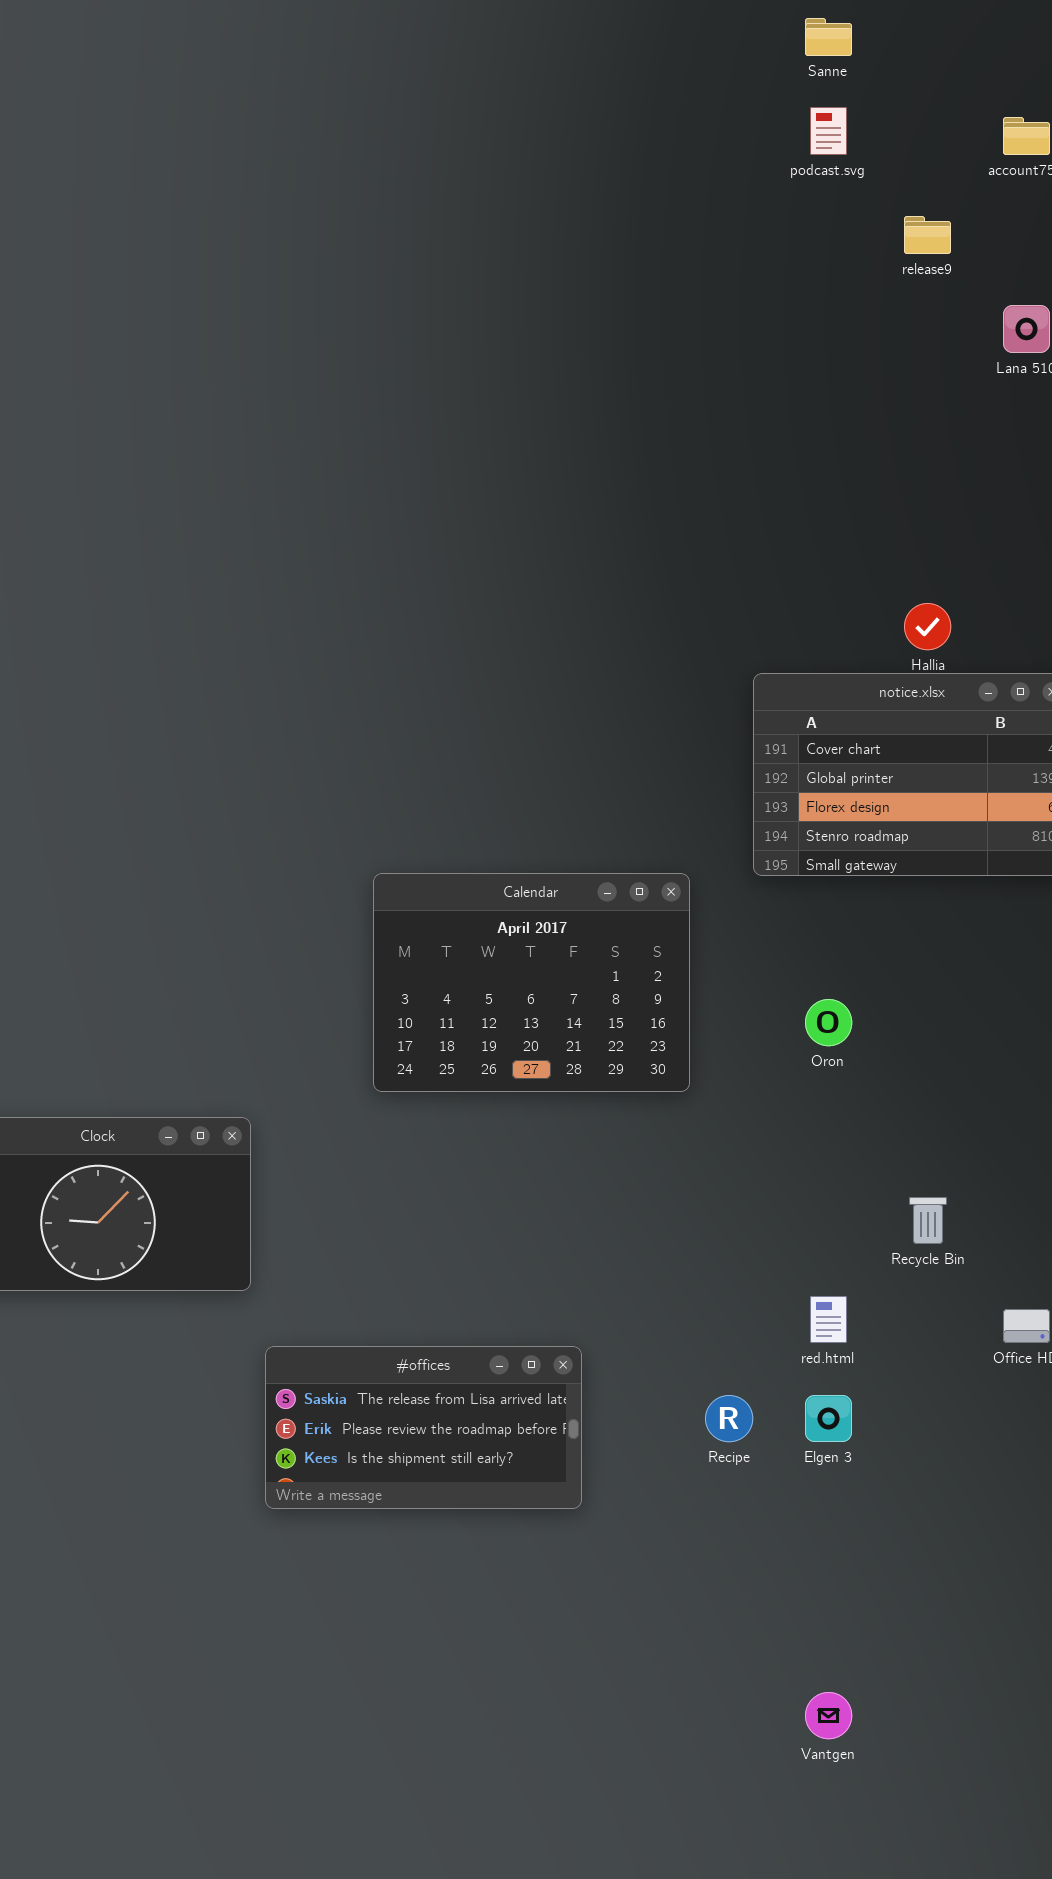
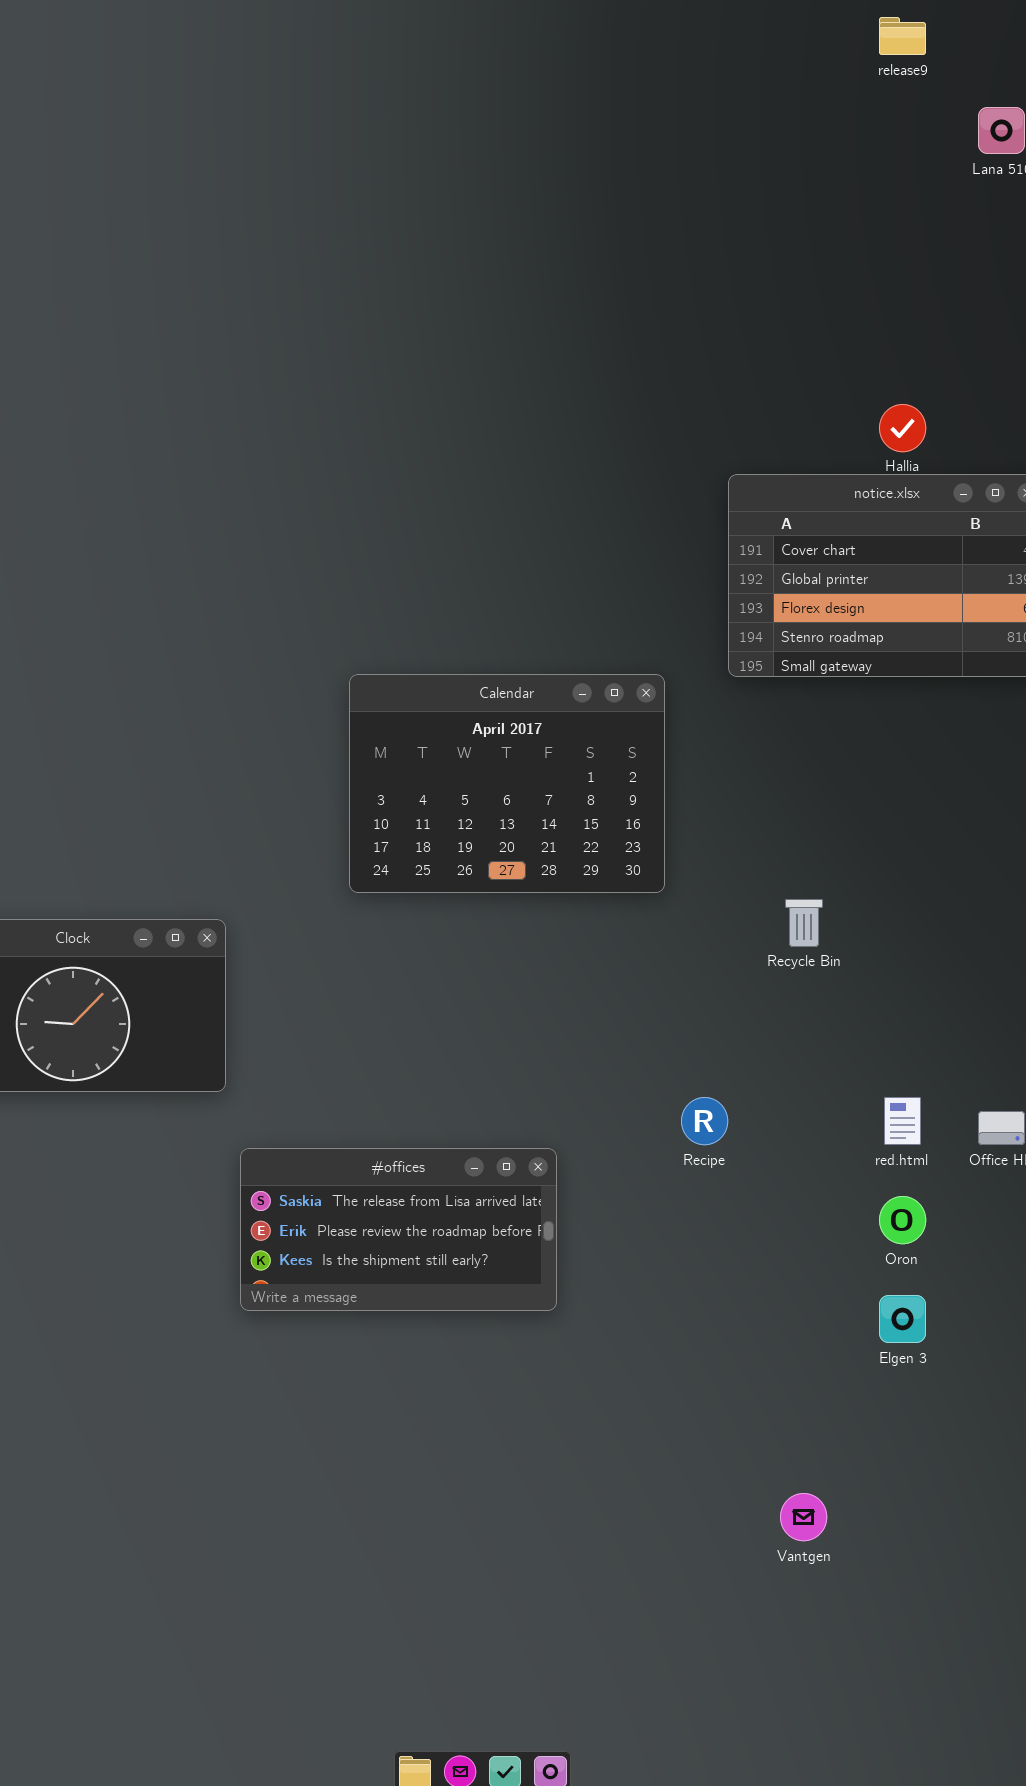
Oron: [805,999,852,1046] -> [879,1196,926,1244], moved
Recycle Bin: [909,1197,947,1244] -> [785,899,823,947], moved
red.html: [810,1296,847,1343] -> [884,1097,921,1145], moved
Recipe: [705,1395,753,1442] -> [681,1097,728,1145], moved
Elgen 3: [805,1395,852,1442] -> [879,1295,926,1343], moved

